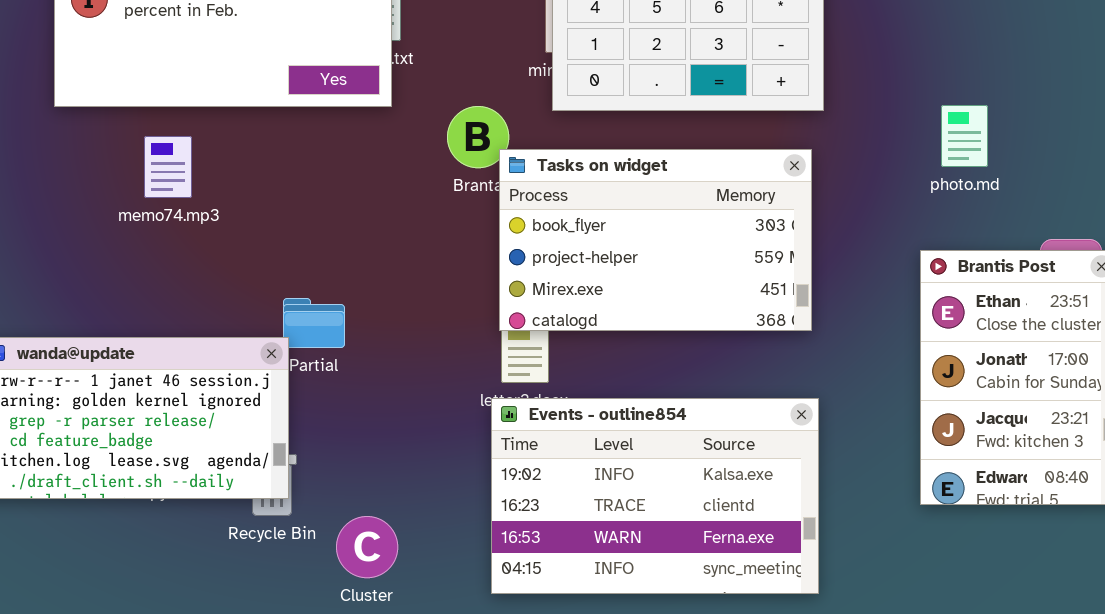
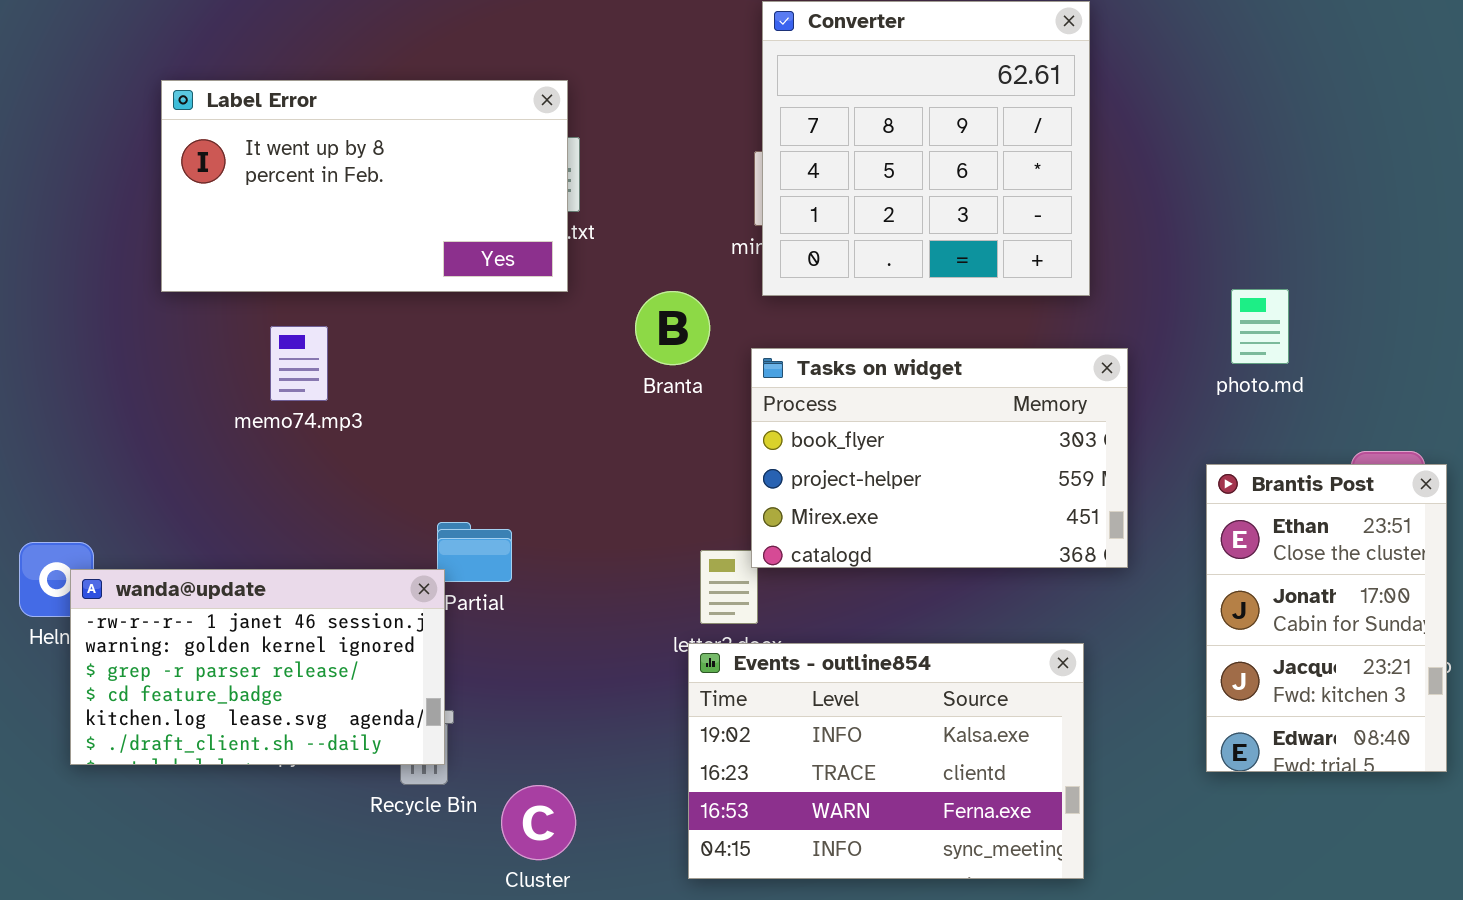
Tasks on widget: [499,149,812,331] -> [751,348,1128,568], moved

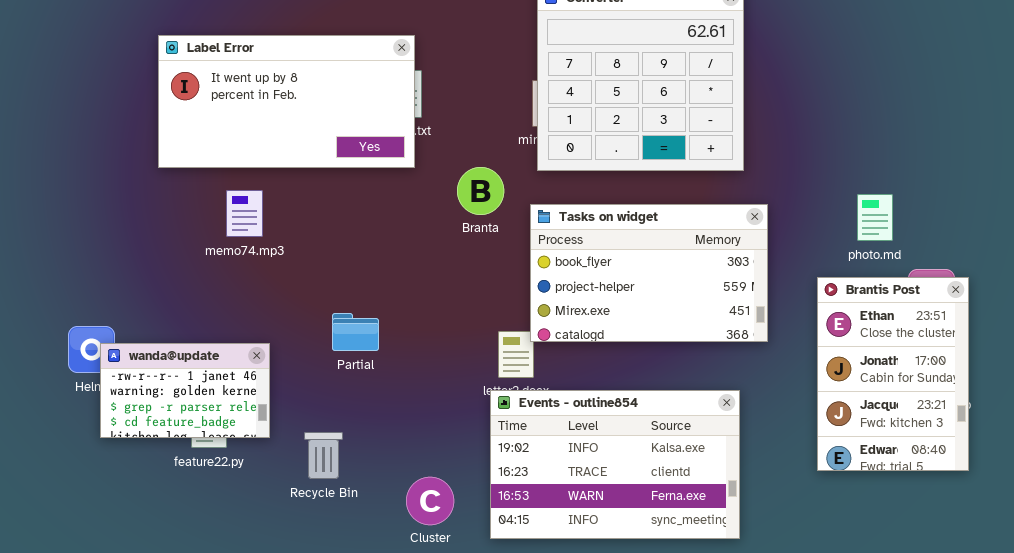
photo.md: [1231,289,1289,364] -> [857,194,893,241], moved
wanda@update: [70,569,445,765] -> [100,343,270,438], resized
Cluster: [501,785,576,860] -> [406,477,454,525], moved

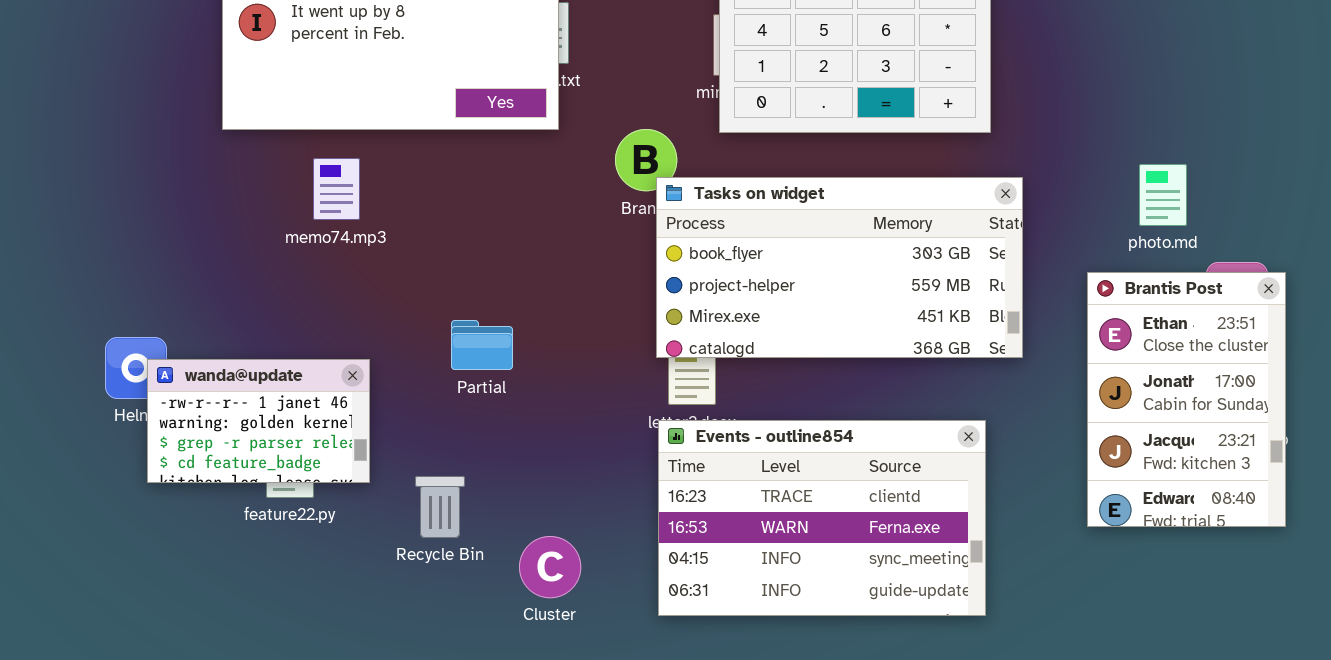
Tasks on widget: [530,204,768,342] -> [656,177,1023,358], resized
Events - outline854: [490,390,740,539] -> [658,420,986,616], scrolled down 1 row
Cluster: [406,477,454,525] -> [519,536,581,598], moved

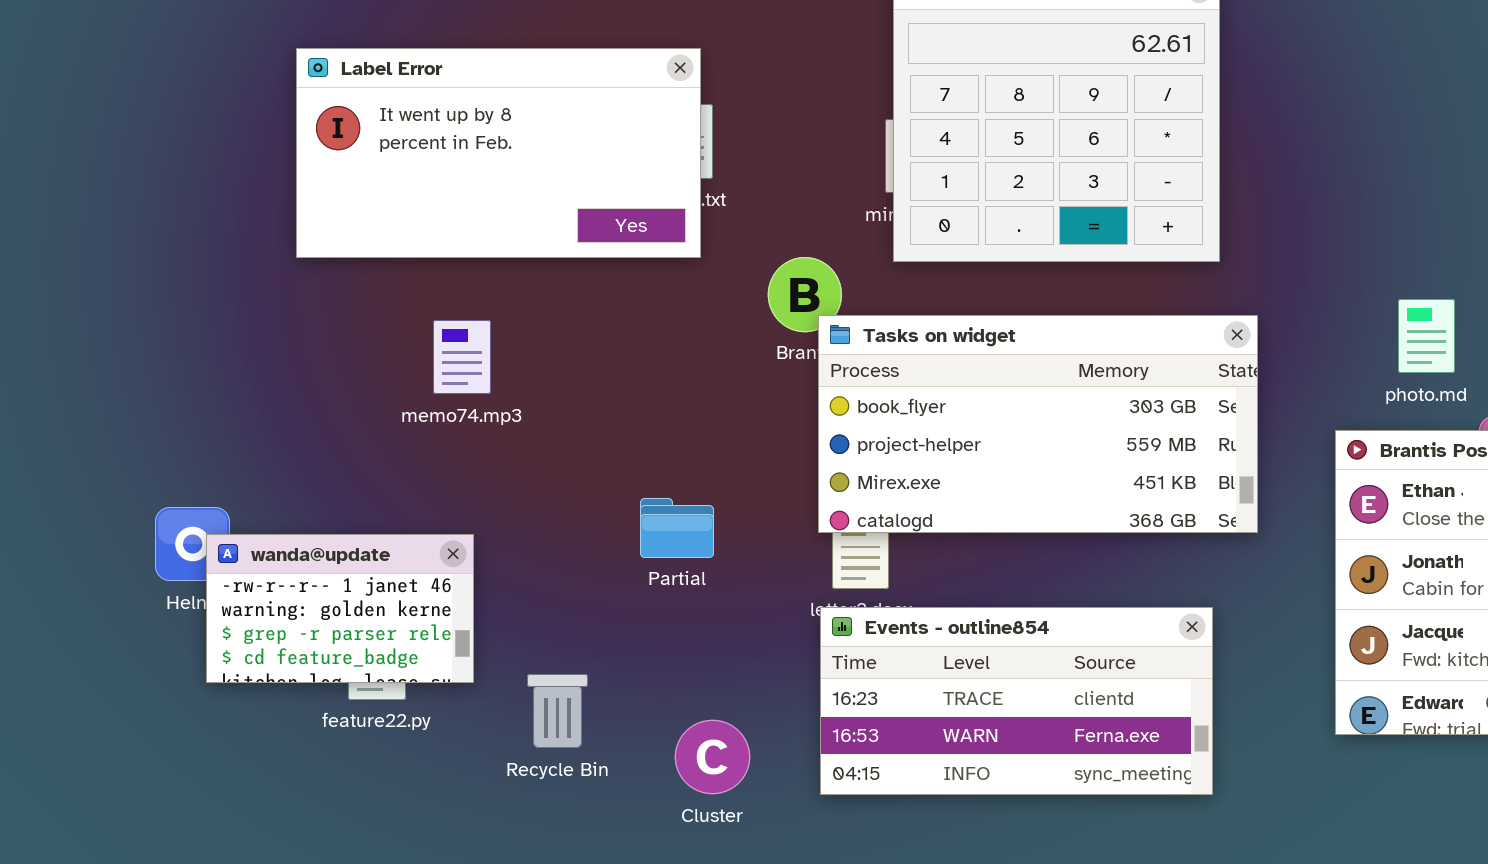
memo74.mp3: [313,158,360,220] -> [433,320,491,394], moved
Partial: [451,320,513,370] -> [640,498,714,558], moved
Events - outline854: [658,420,986,616] -> [820,607,1213,795], resized
Cluster: [519,536,581,598] -> [675,720,750,794], moved

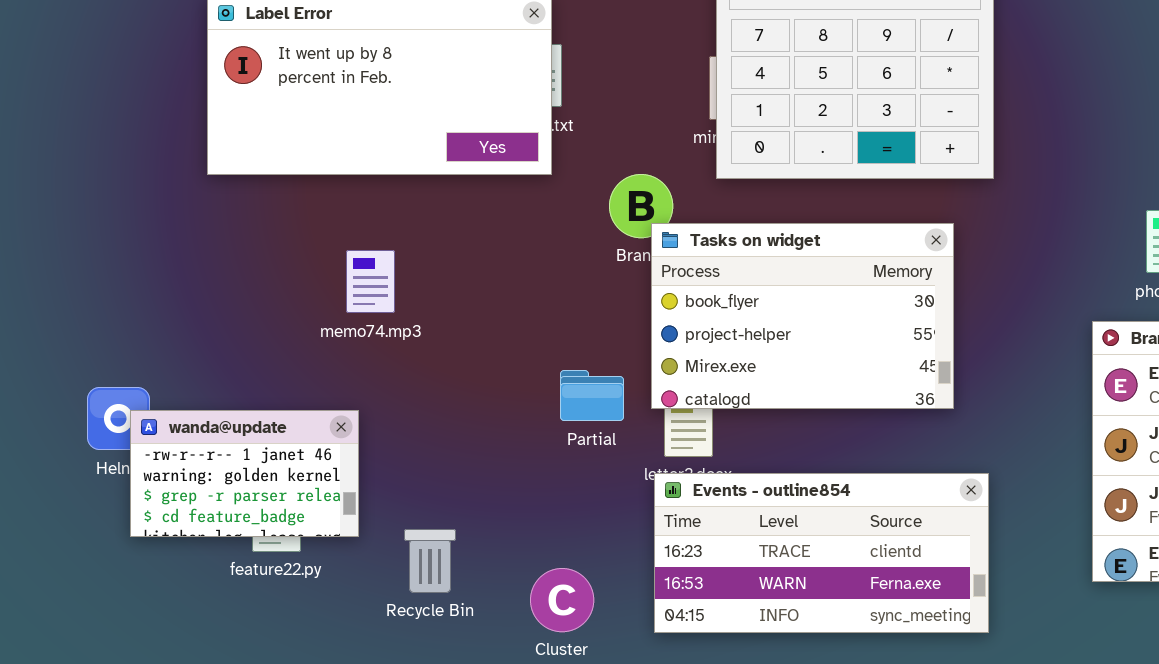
Tasks on widget: [818,315,1258,533] -> [651,223,954,409], resized
memo74.mp3: [433,320,491,394] -> [346,250,395,313], moved
Partial: [640,498,714,558] -> [560,370,624,421], moved

